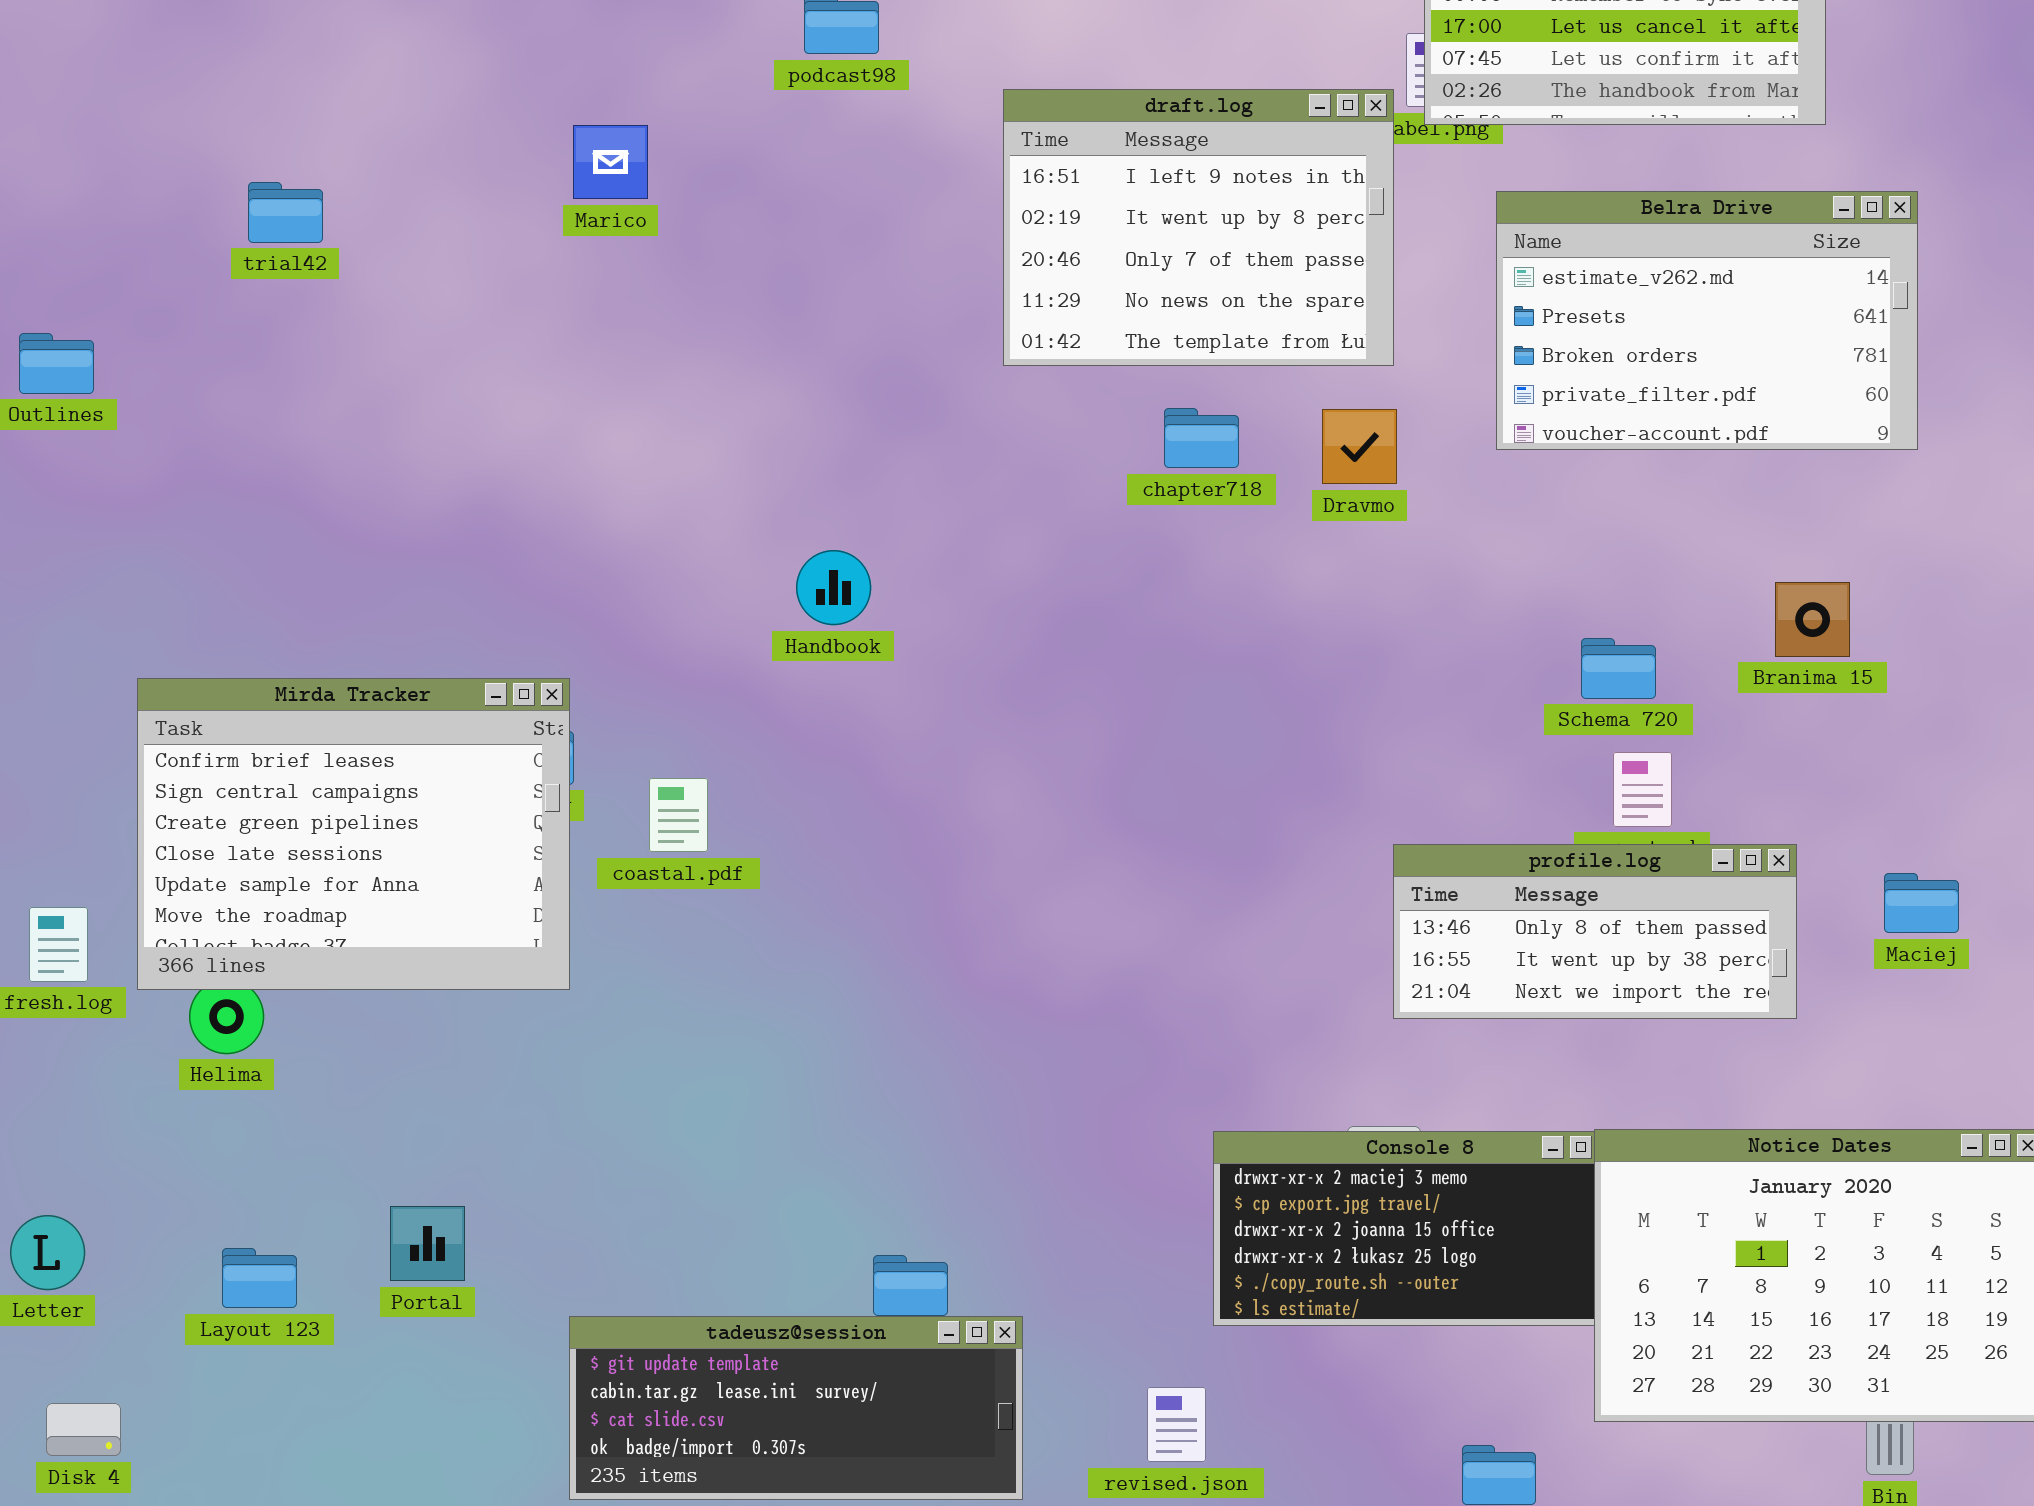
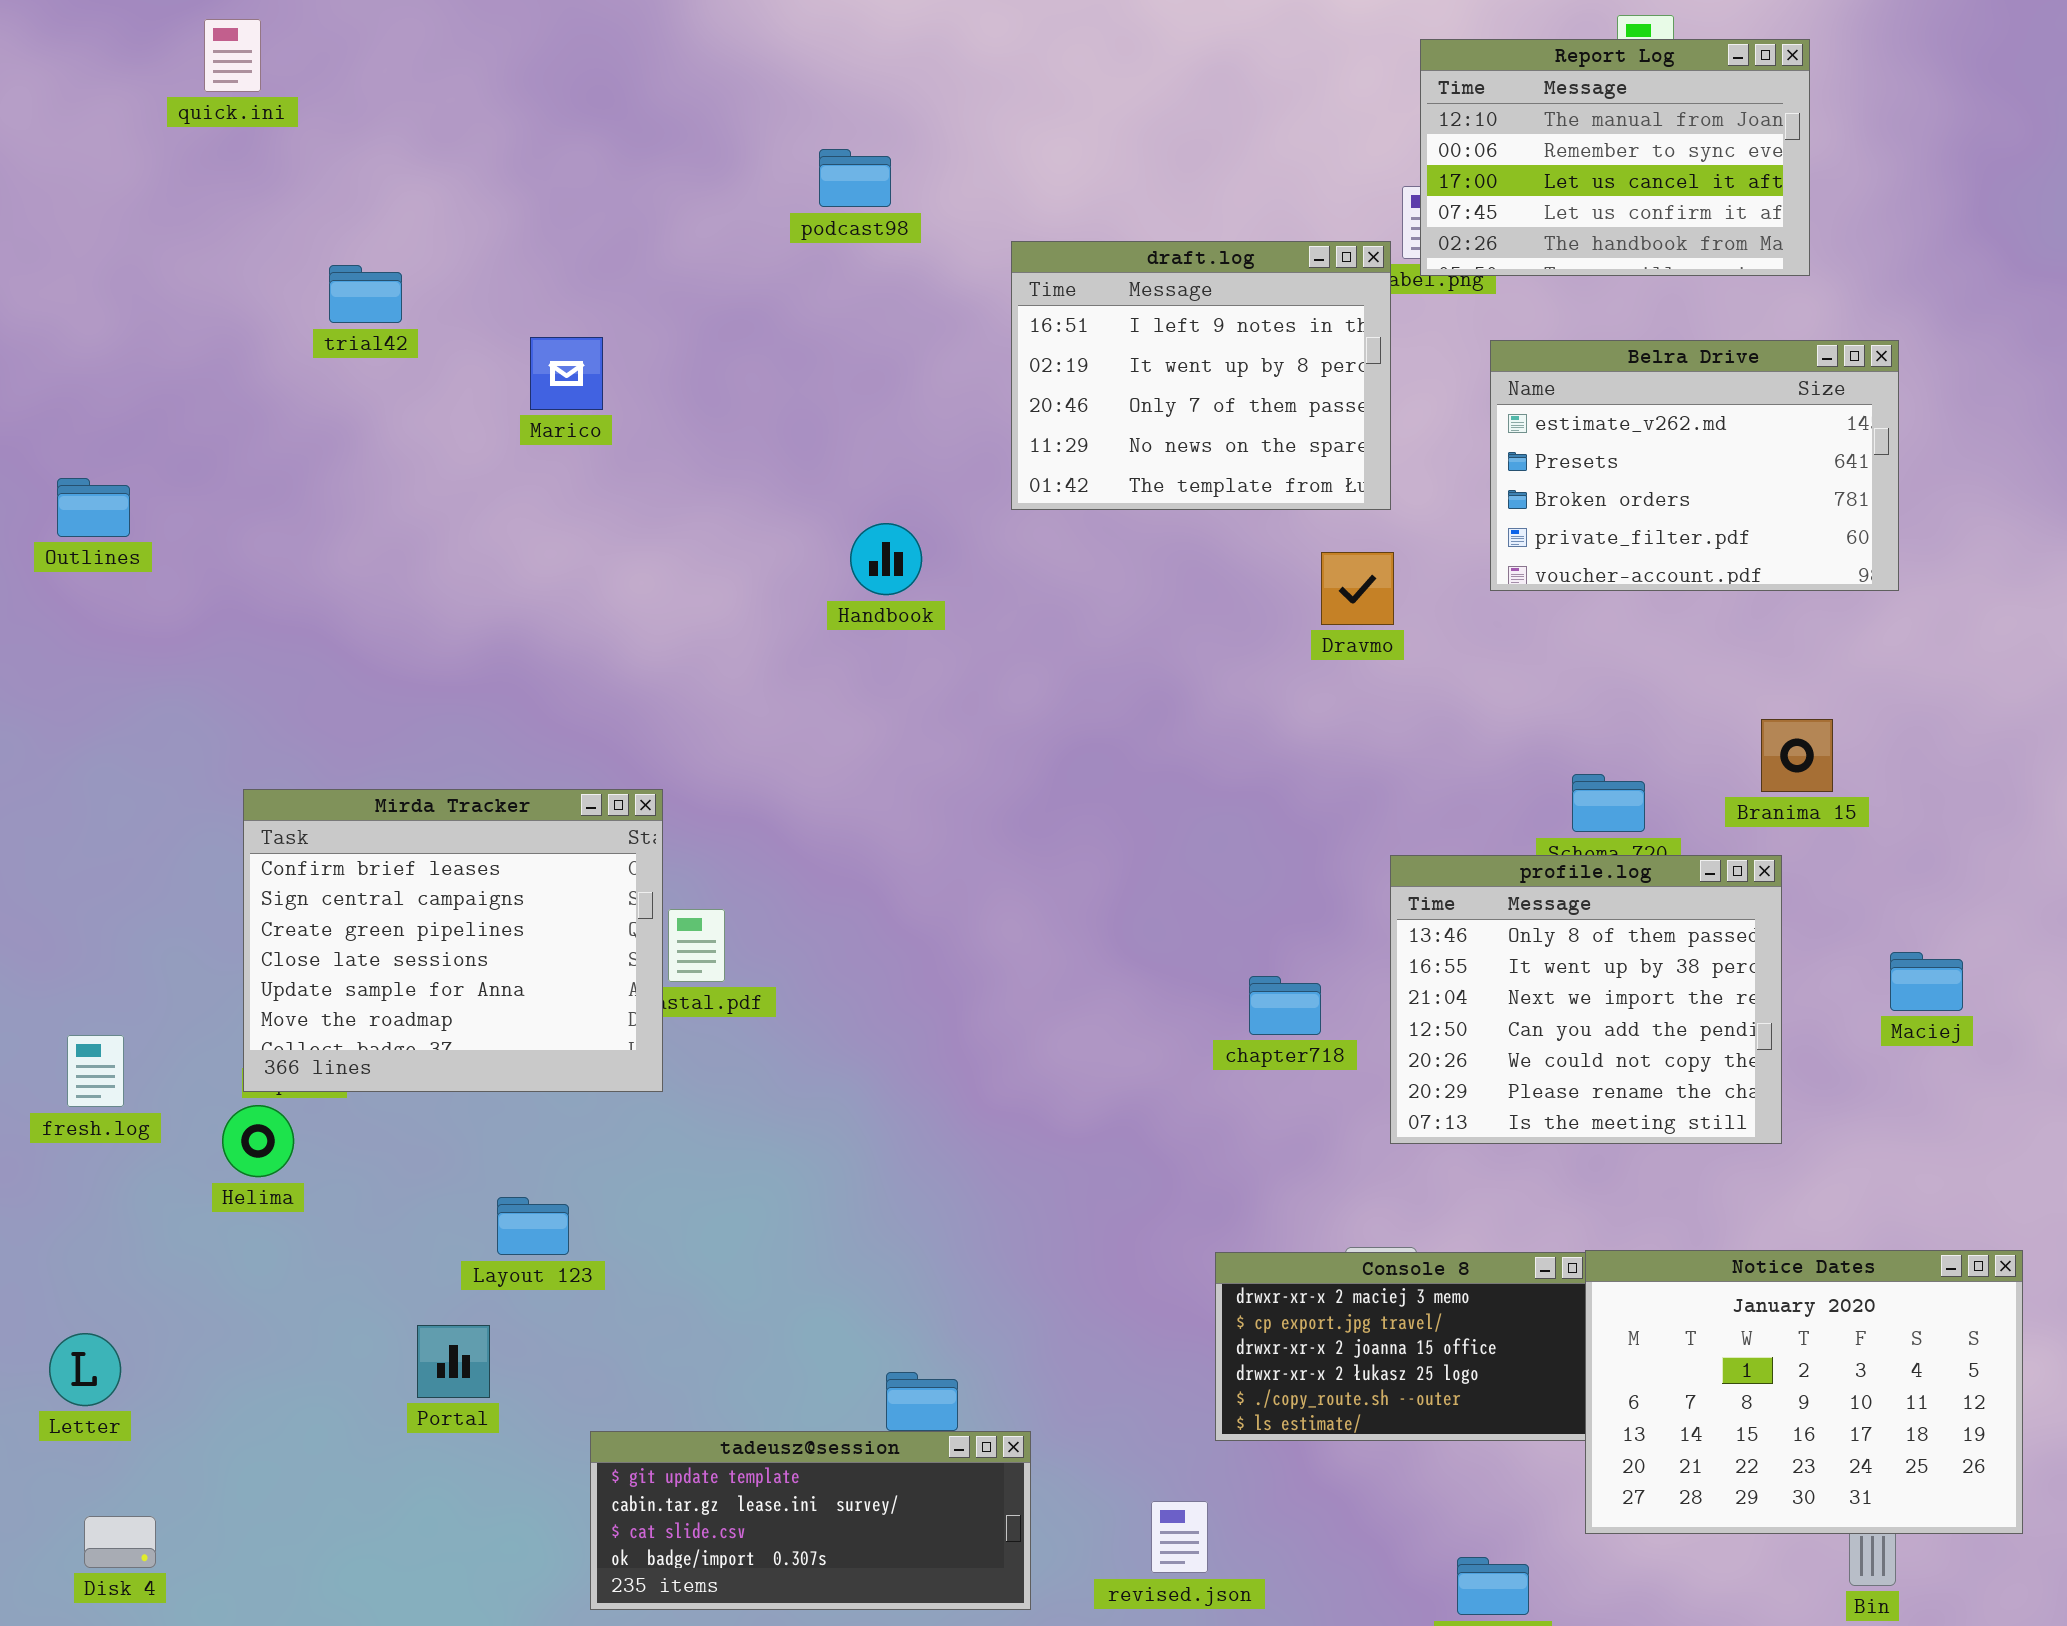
Marico: [573,125,648,199] -> [530,337,603,410], moved
trial42: [248,182,323,243] -> [329,265,402,323], moved
chapter718: [1164,408,1239,468] -> [1249,976,1321,1035], moved
Handbook: [796,550,871,625] -> [850,523,922,595], moved
Mirda Tracker: [137,678,570,990] -> [243,789,663,1092], moved
profile.log: [1393,844,1797,1019] -> [1390,855,1782,1144], resized
Maciej: [1884,873,1959,933] -> [1890,952,1963,1011], moved
Layout 123: [222,1248,297,1308] -> [497,1197,569,1255], moved

